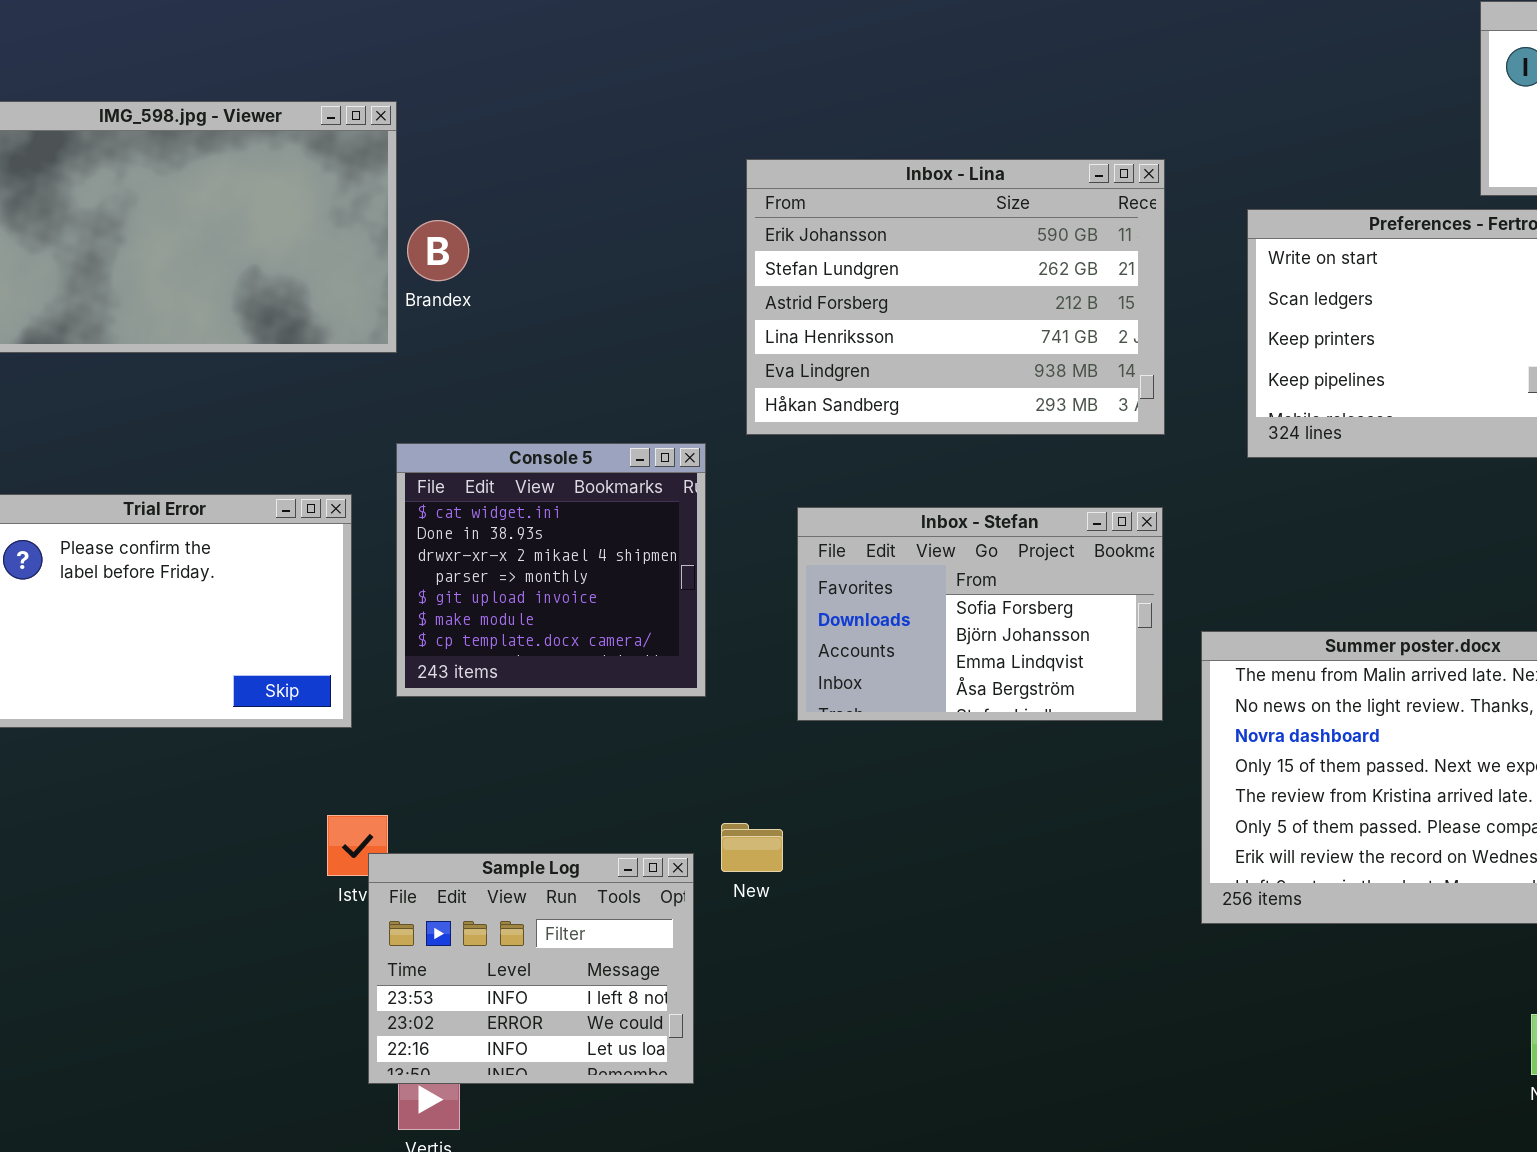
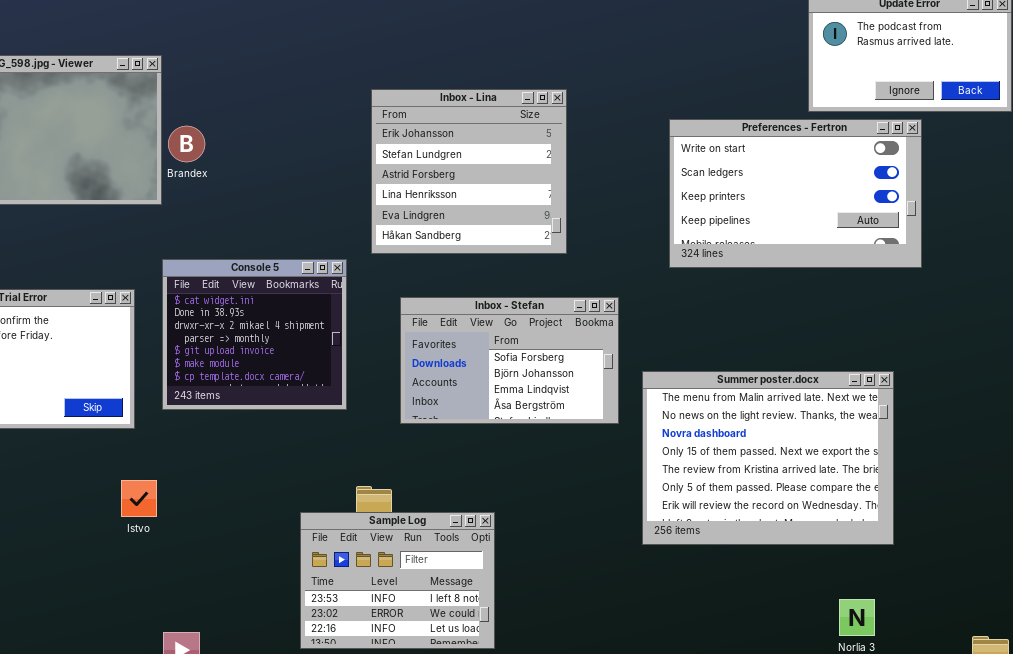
Inbox - Lina: [746,159,1165,435] -> [371,89,567,254], resized
Sample Log: [368,853,694,1084] -> [300,512,495,649], moved

